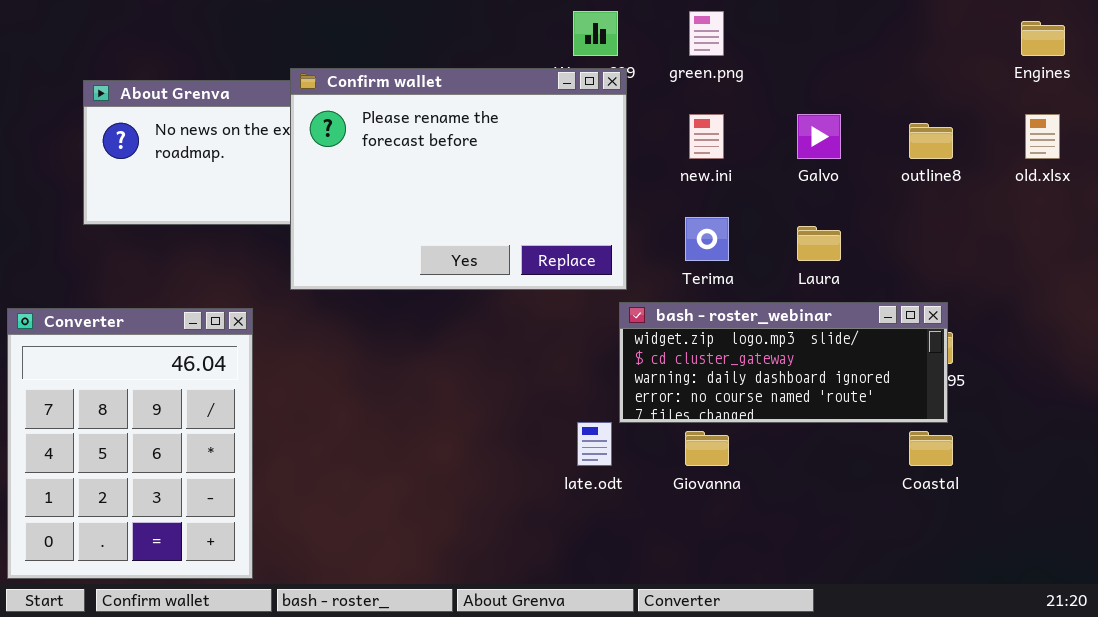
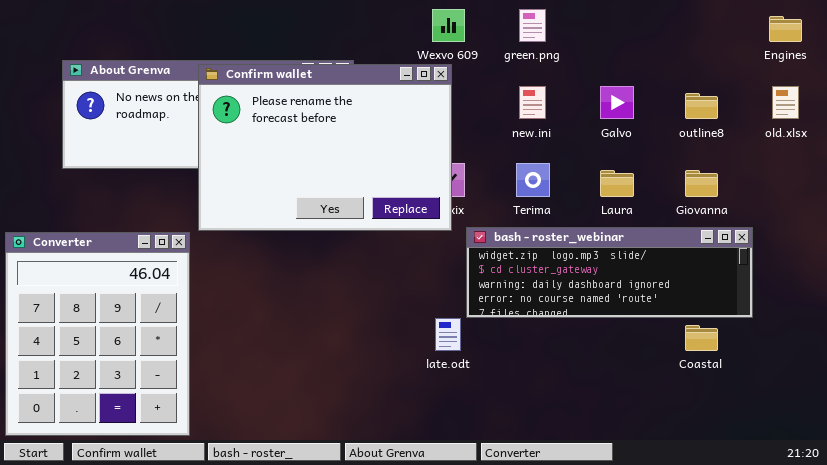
Confirm wallet: [290,68,627,290] -> [198,64,452,231], moved
bash - roster_webinar: [619,302,948,423] -> [466,227,753,318], resized
Giovanna: [685,431,729,466] -> [685,170,718,197], moved

